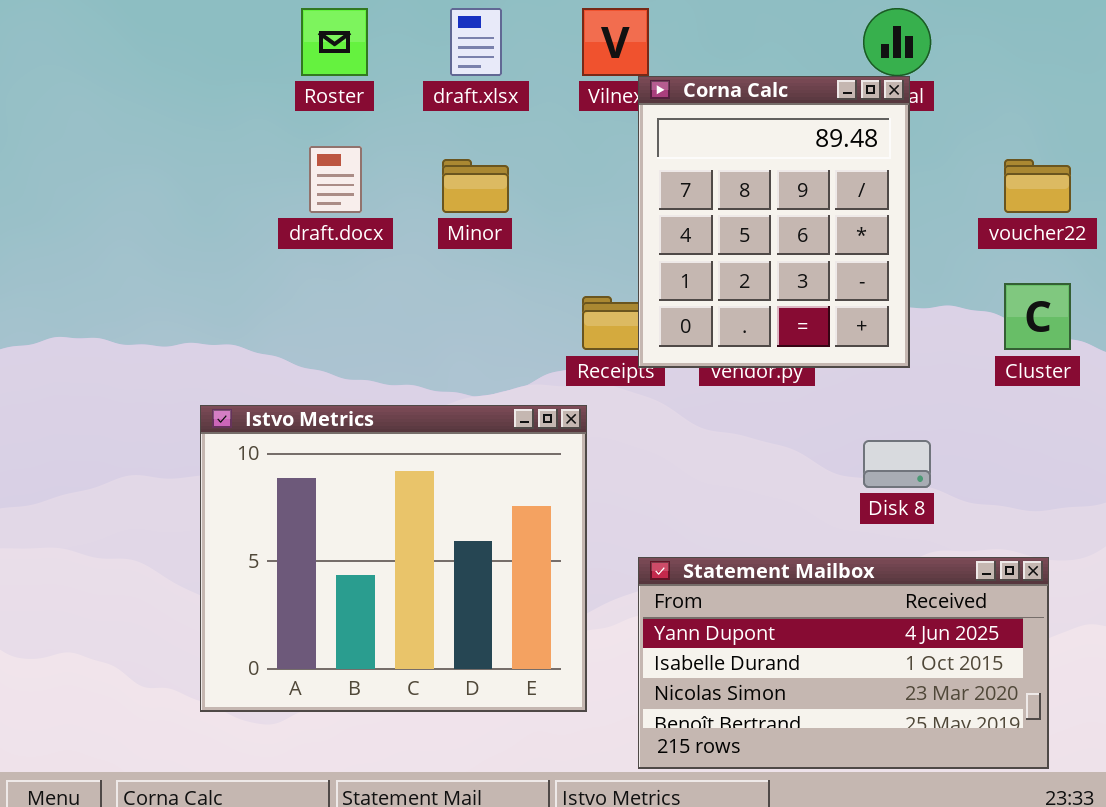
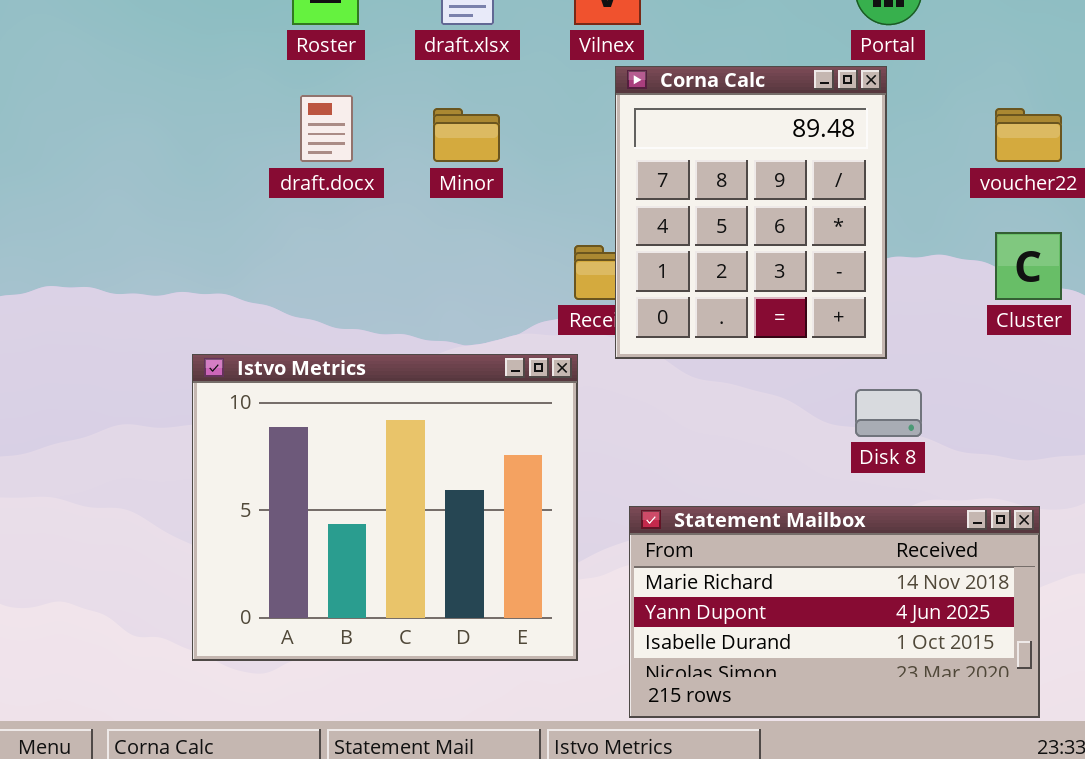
Corna Calc: [638,76,910,368] -> [615,66,887,359], moved
Statement Mailbox: [638,557,1049,769] -> [629,506,1040,718], scrolled up 1 row

